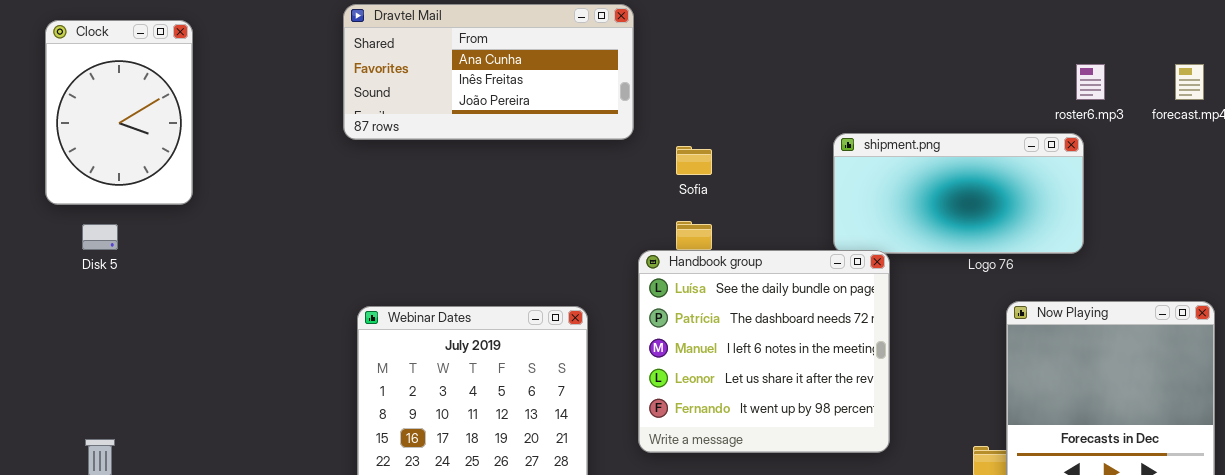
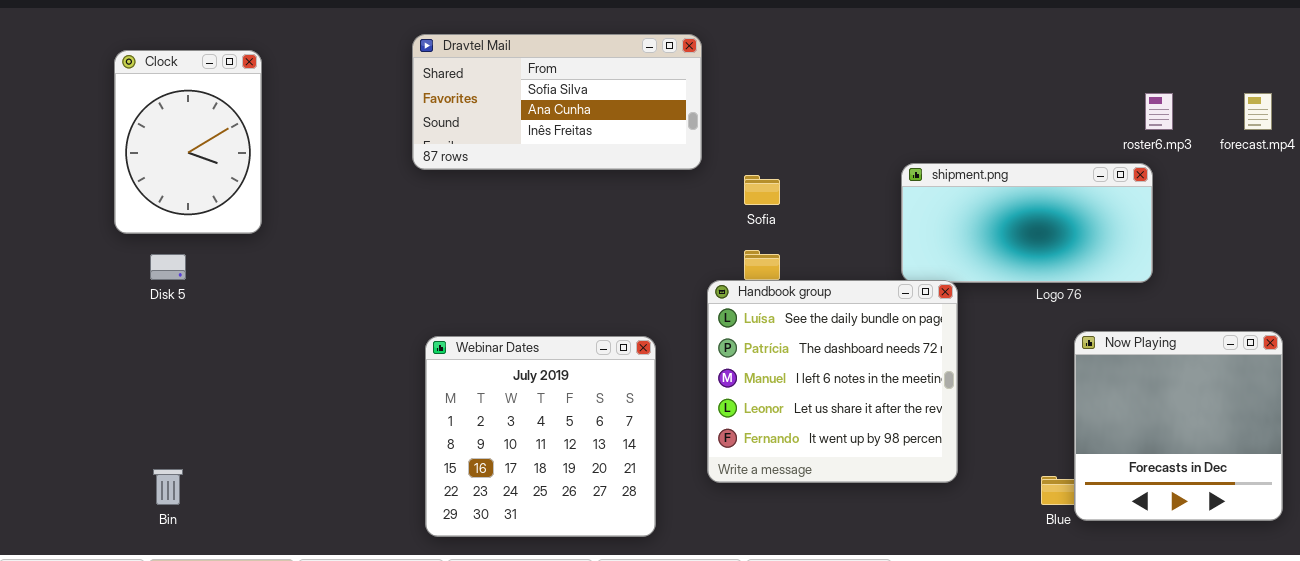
Dravtel Mail: [343,4,634,140] -> [412,34,702,170], scrolled up 1 row

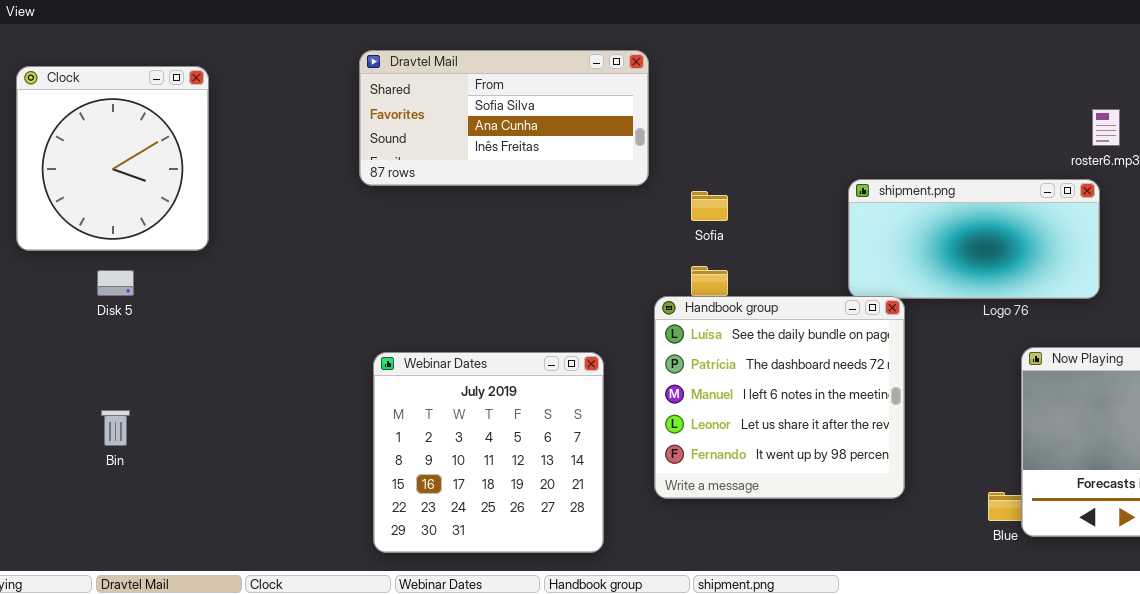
Clock: [114,50,262,234] -> [16,66,209,251], resized
Bin: [153,469,183,505] -> [101,410,130,446], moved

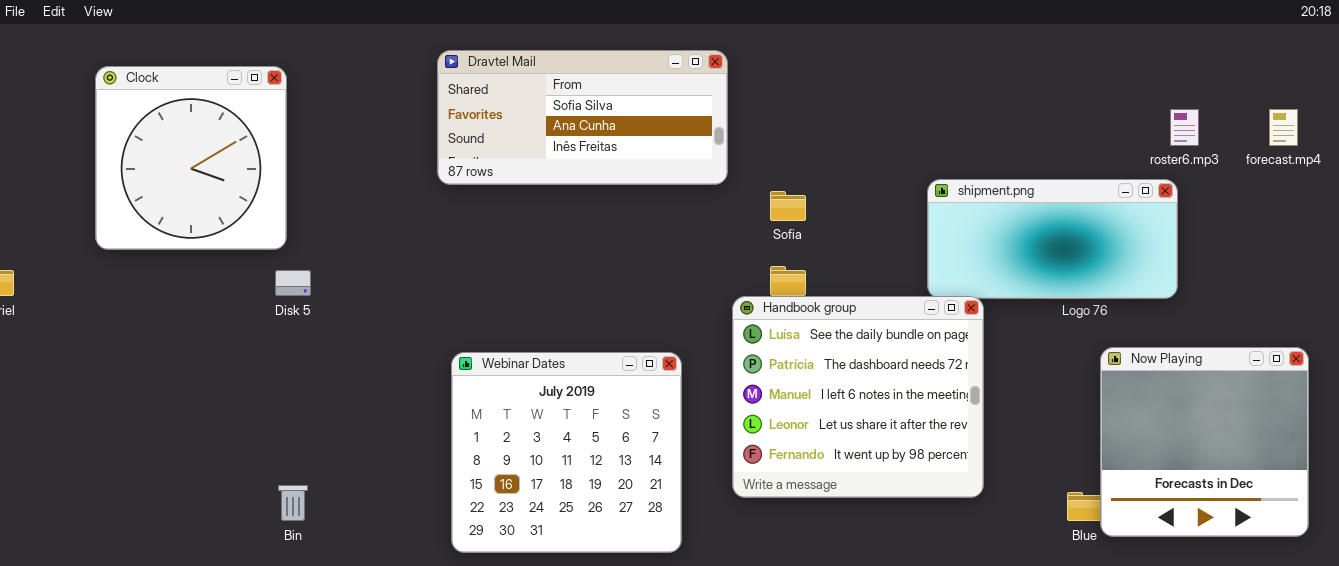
Disk 5: [97,270,134,296] -> [275,270,311,296], moved
Bin: [101,410,130,446] -> [278,485,308,521], moved

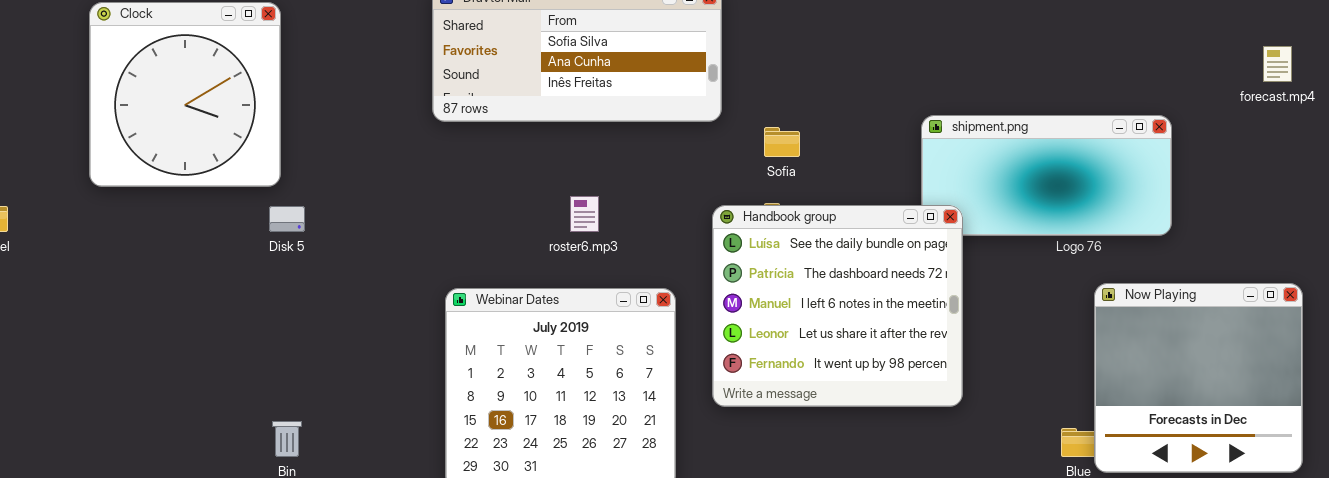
roster6.mp3: [1170,109,1199,146] -> [570,196,599,232], moved
Handbook group: [732,296,984,498] -> [712,205,963,407], moved

